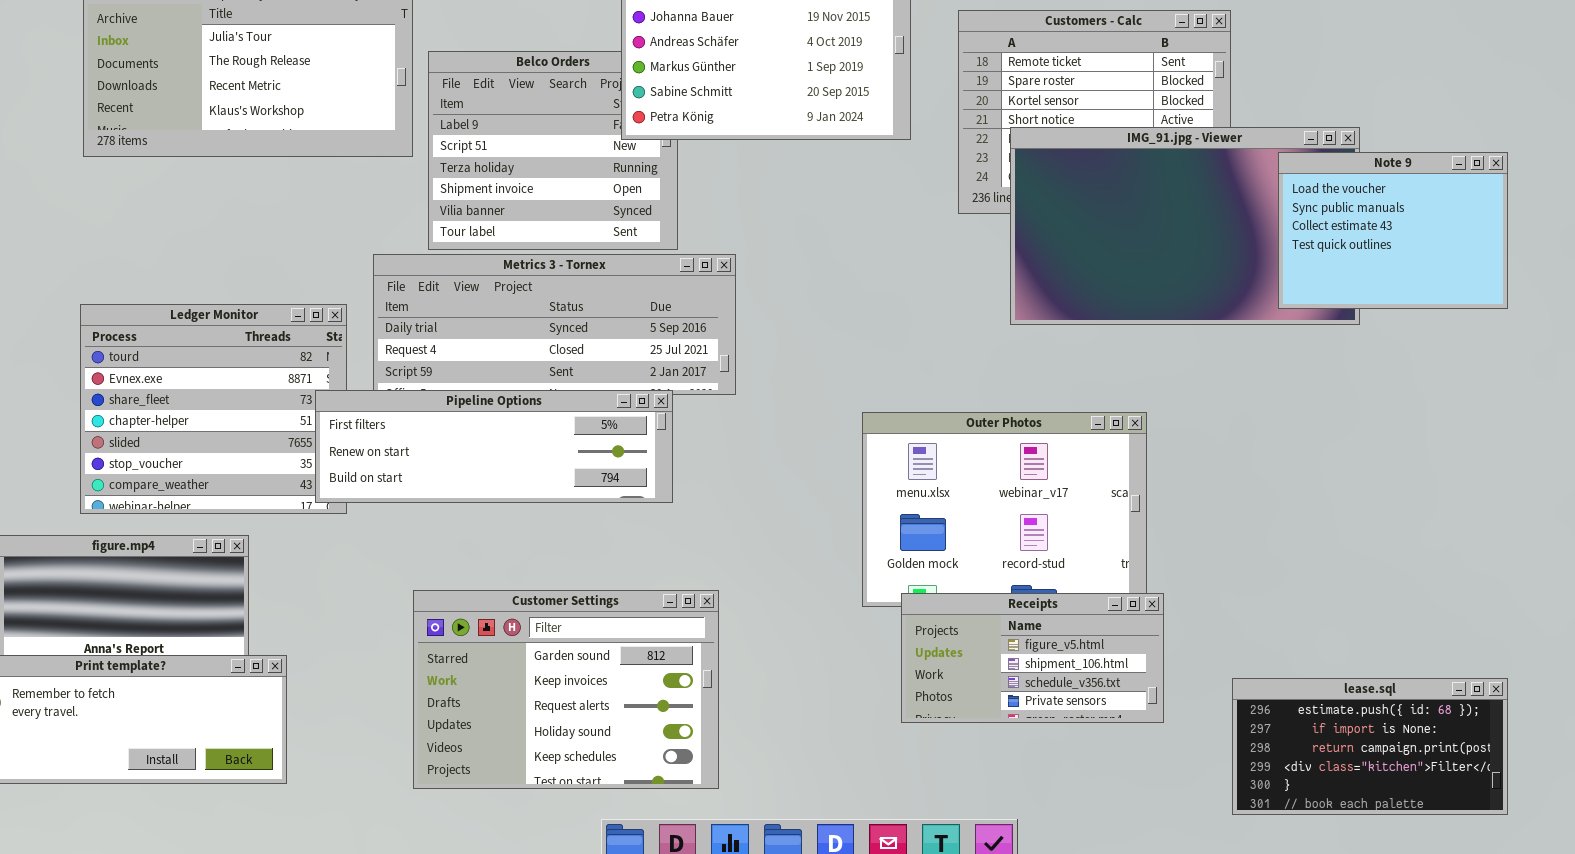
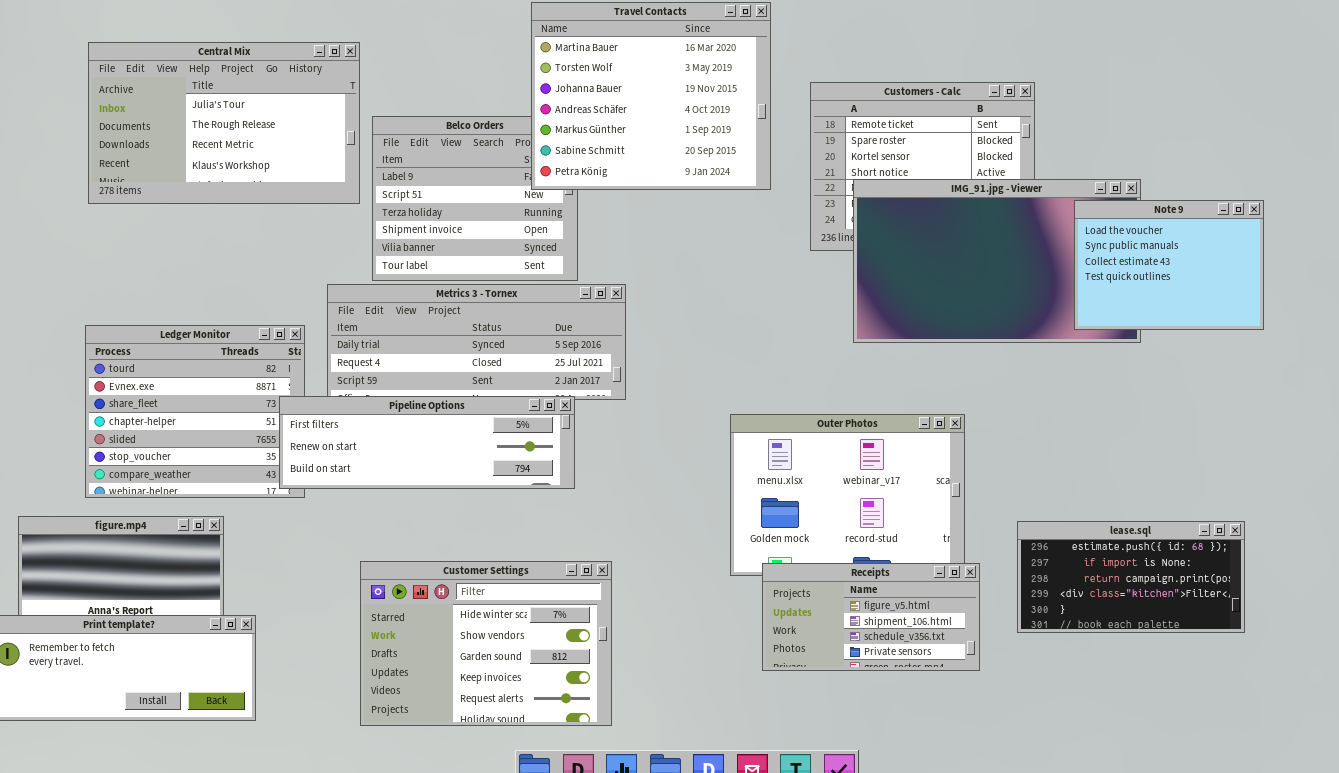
Customer Settings: [413,590,719,789] -> [360,561,612,726], scrolled up 2 rows
lease.sql: [1232,678,1508,815] -> [1017,521,1245,633], moved

